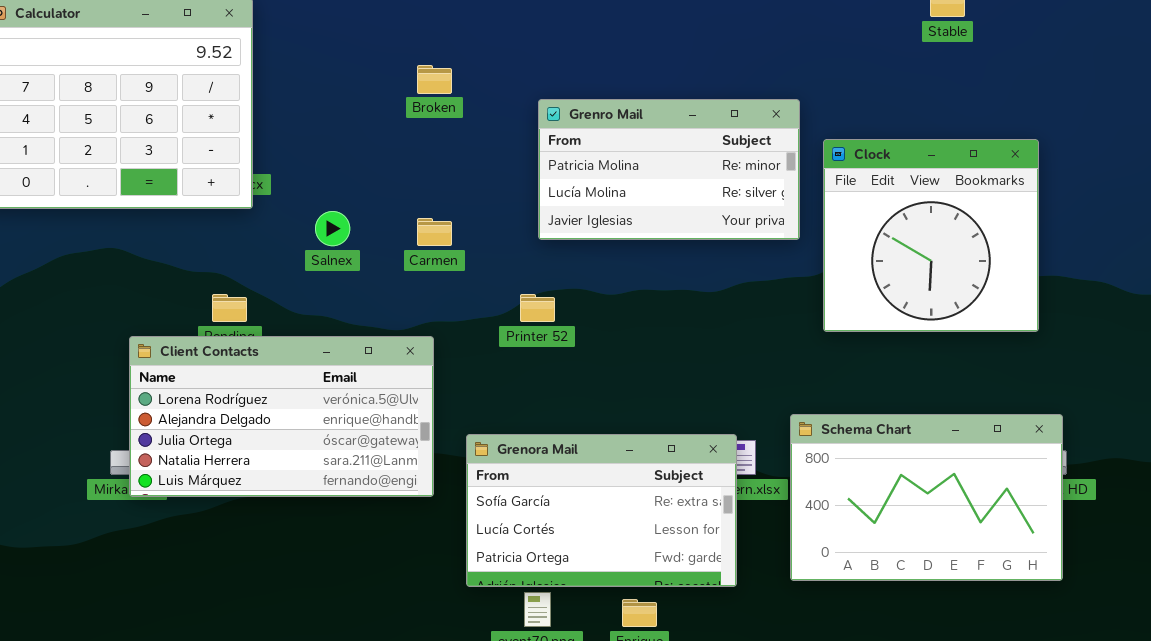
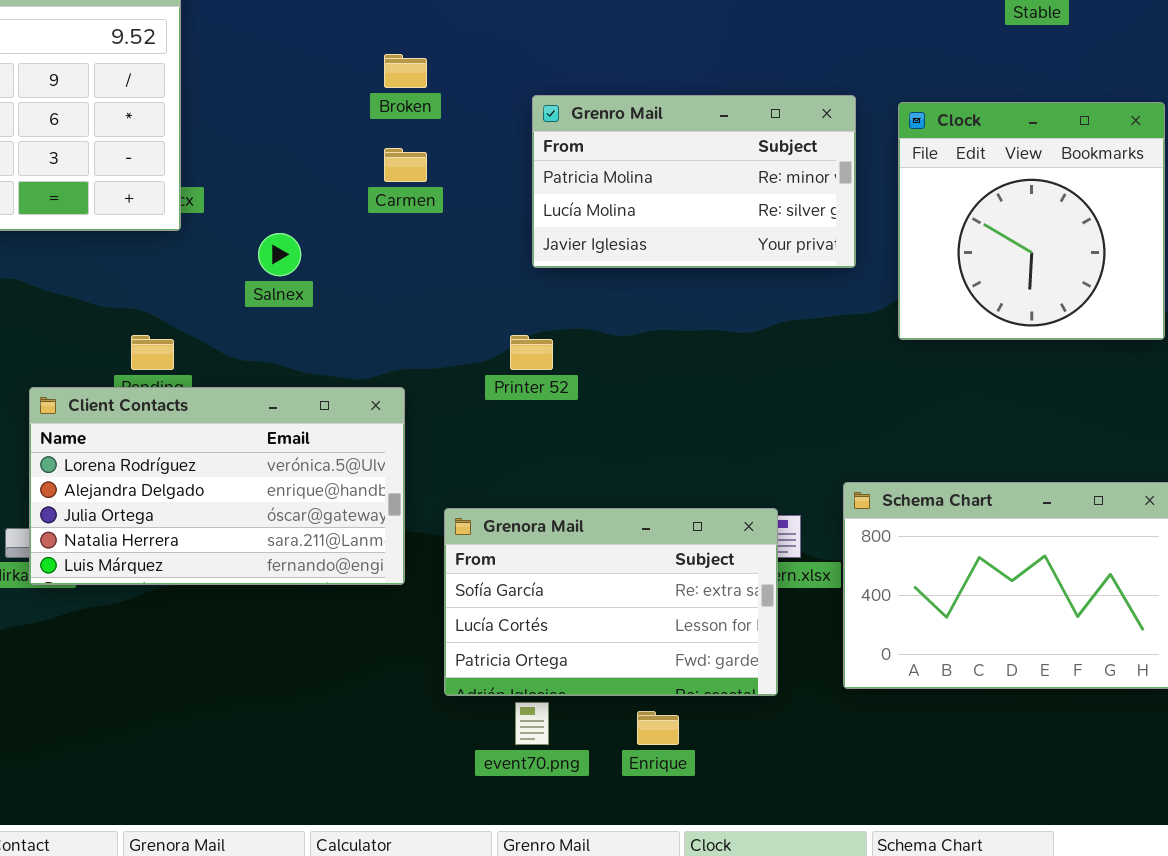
Clock: [823,139,1039,332] -> [898,102,1165,340], moved
Carmen: [417,218,452,246] -> [384,148,427,182], moved

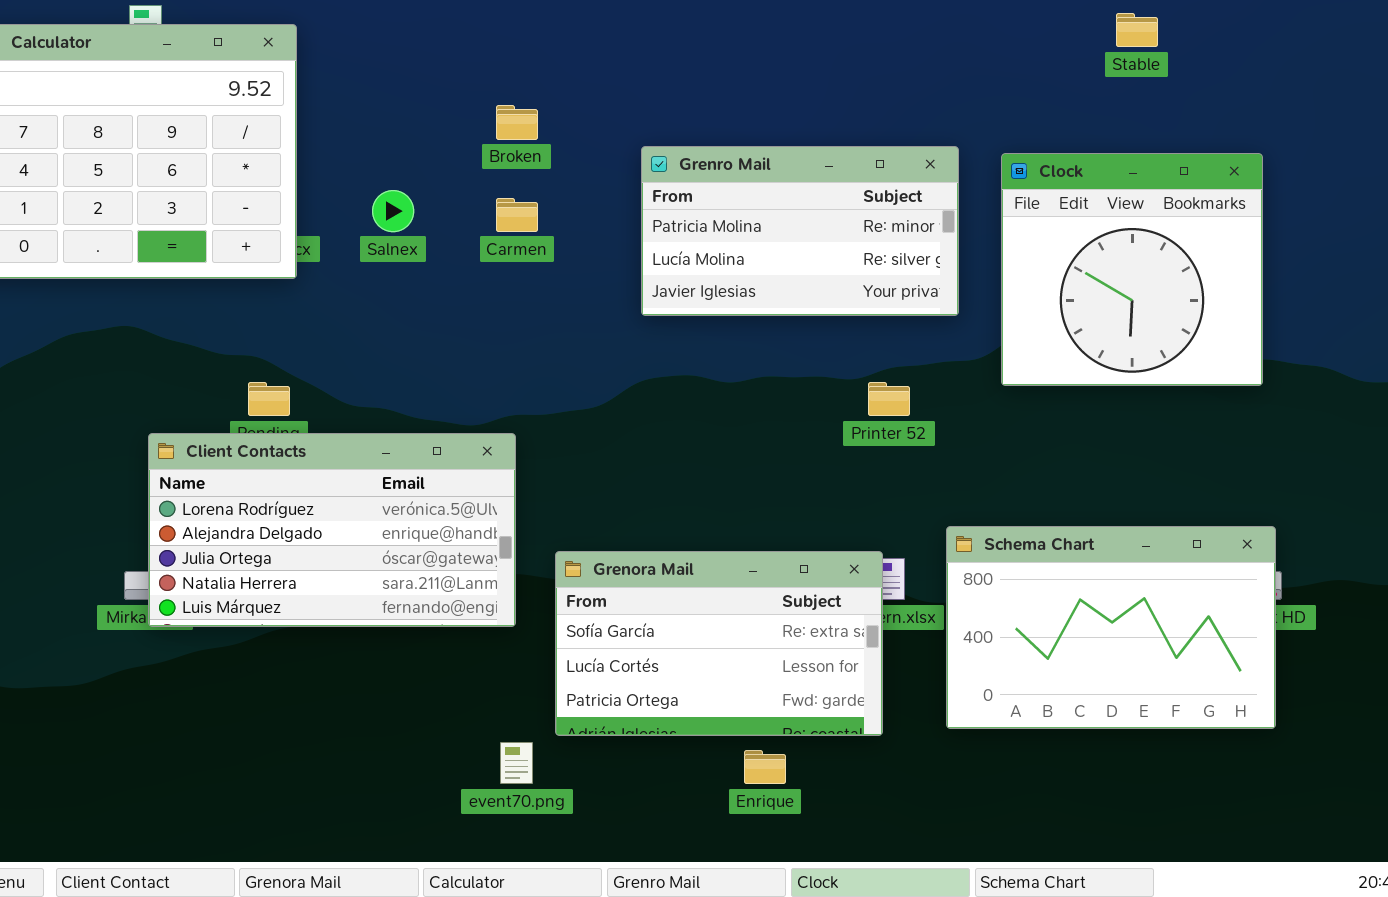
Salnex: [258,233,301,276] -> [372,190,414,232], moved
Printer 52: [510,335,553,370] -> [868,382,910,416], moved
event70.png: [515,702,549,745] -> [500,742,533,784], moved

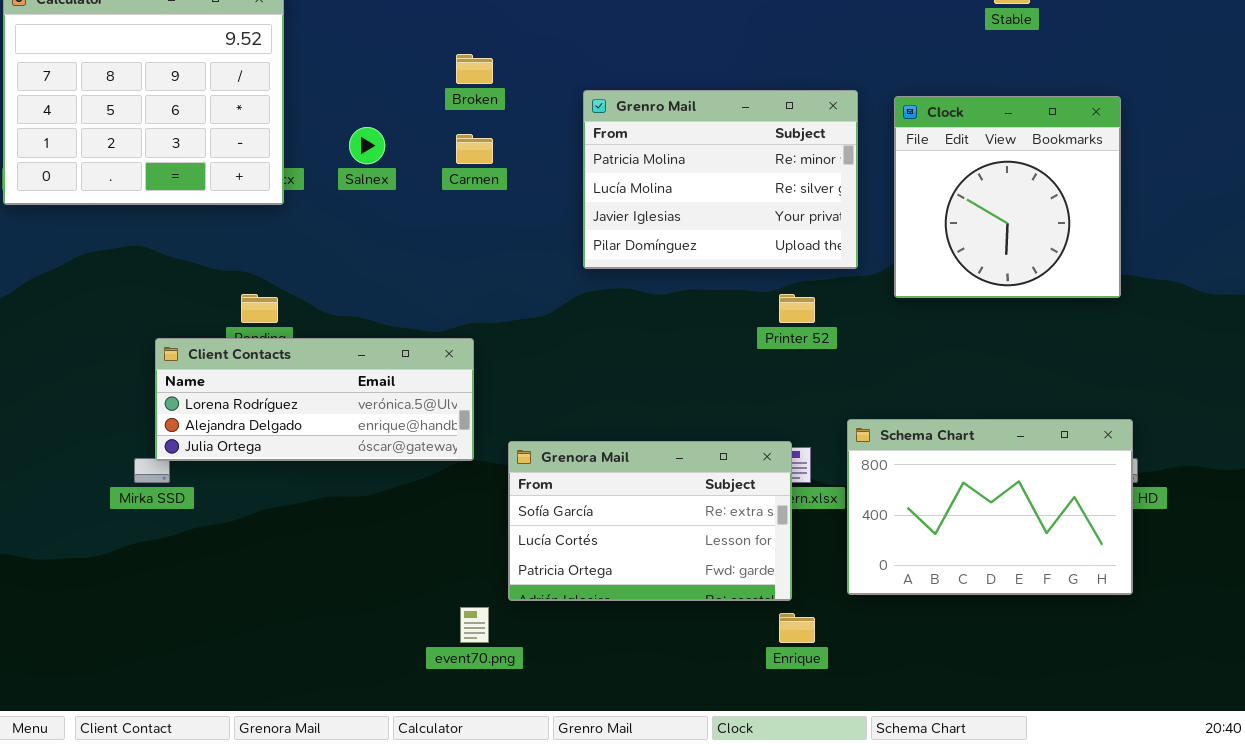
Grenro Mail: [641,146,959,316] -> [583,90,858,269], resized
Client Contacts: [148,433,516,627] -> [155,338,474,461], resized
Enrique: [744,750,786,784] -> [779,613,815,643], moved

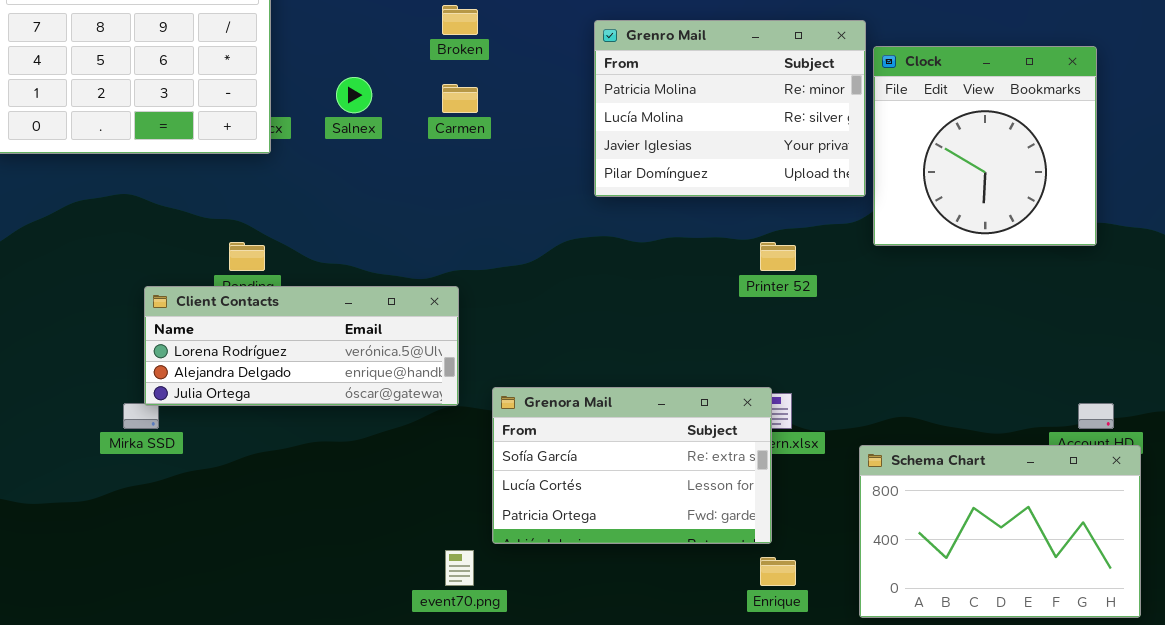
Grenro Mail: [583,90,858,269] -> [594,20,866,197], moved
Schema Chart: [847,419,1133,595] -> [859,445,1141,618], moved

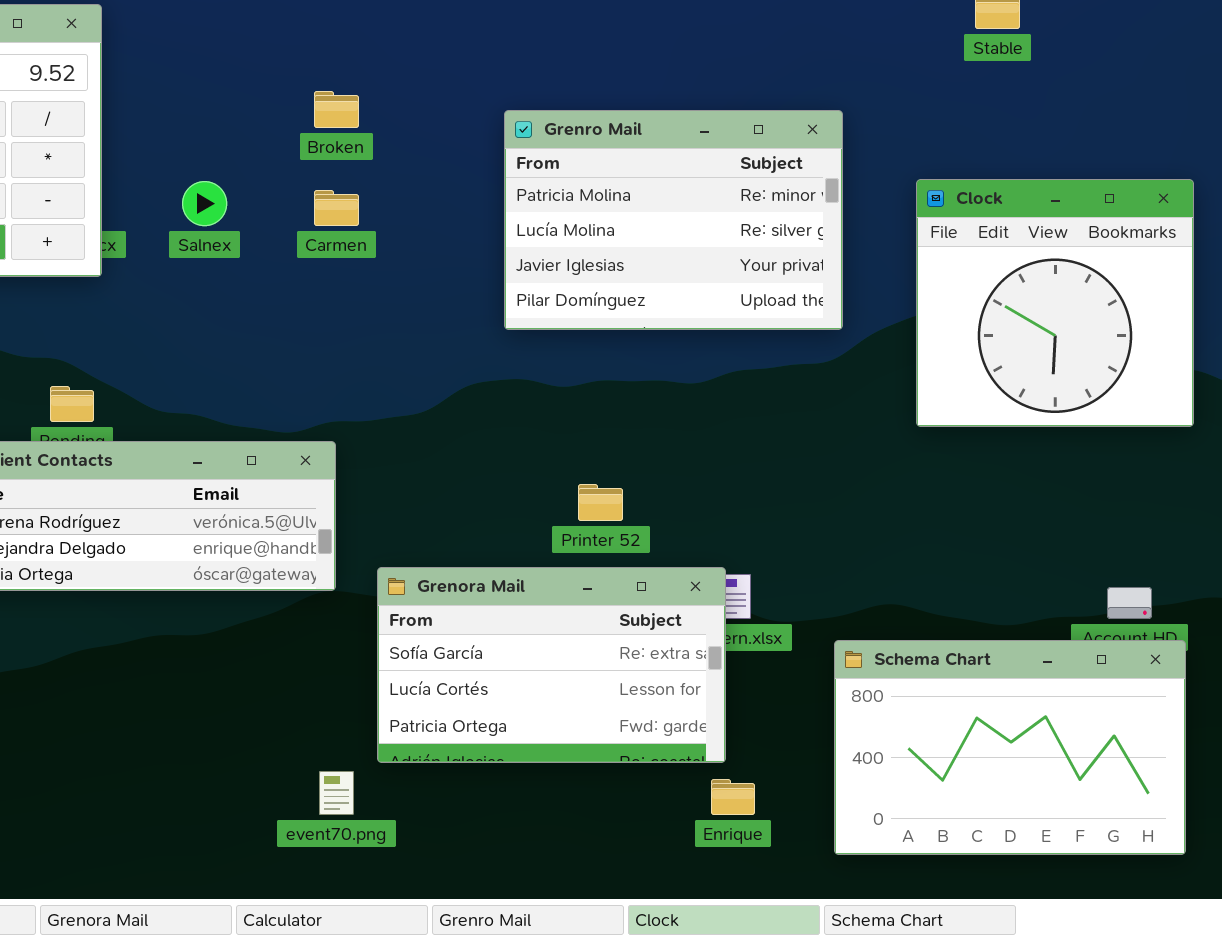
Clock: [873,46,1097,246] -> [916,179,1194,427], moved
Printer 52: [760,242,796,271] -> [578,484,623,521], moved

